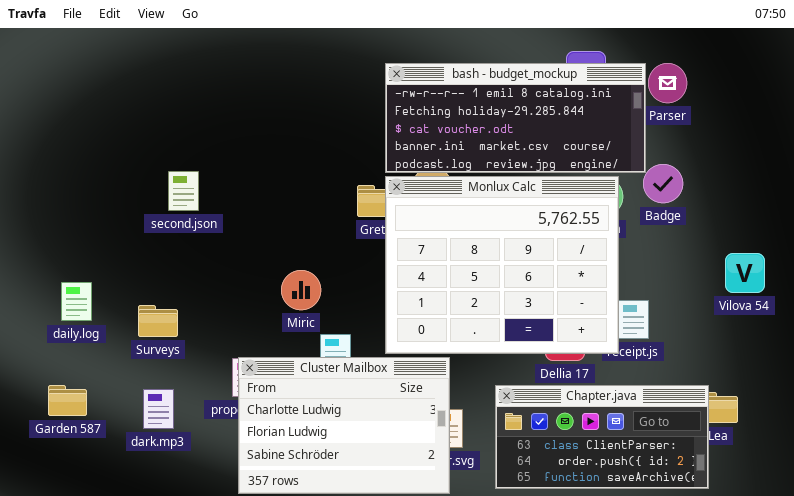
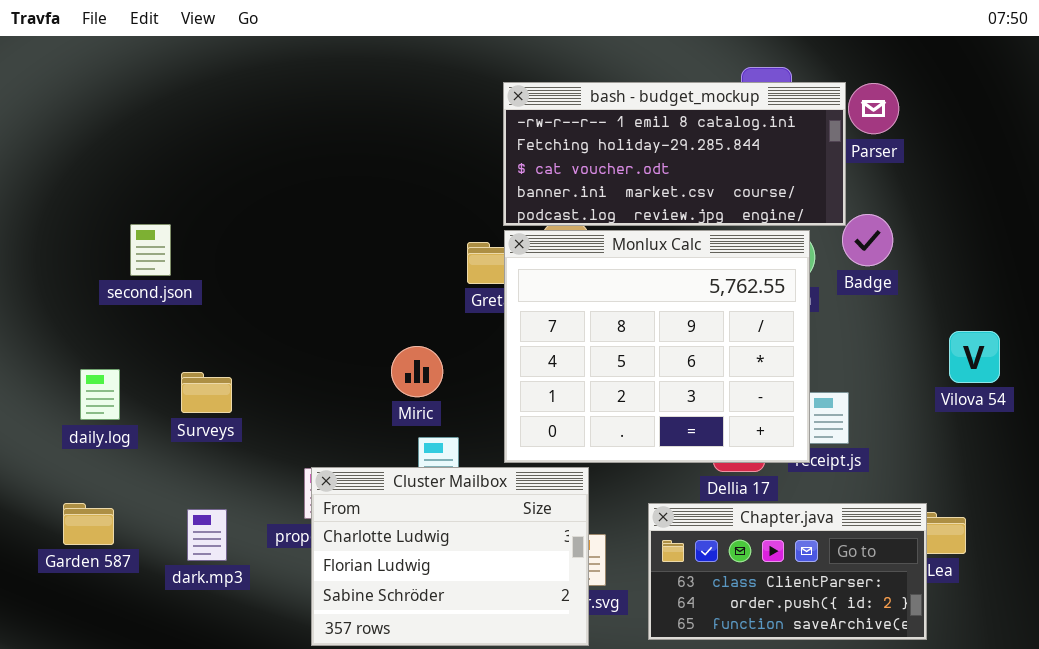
second.json: [168,171,199,211] -> [130,224,171,276], moved
Miric: [281,270,321,310] -> [391,346,443,397], moved
Surveys: [138,305,178,337] -> [181,372,232,413], moved

